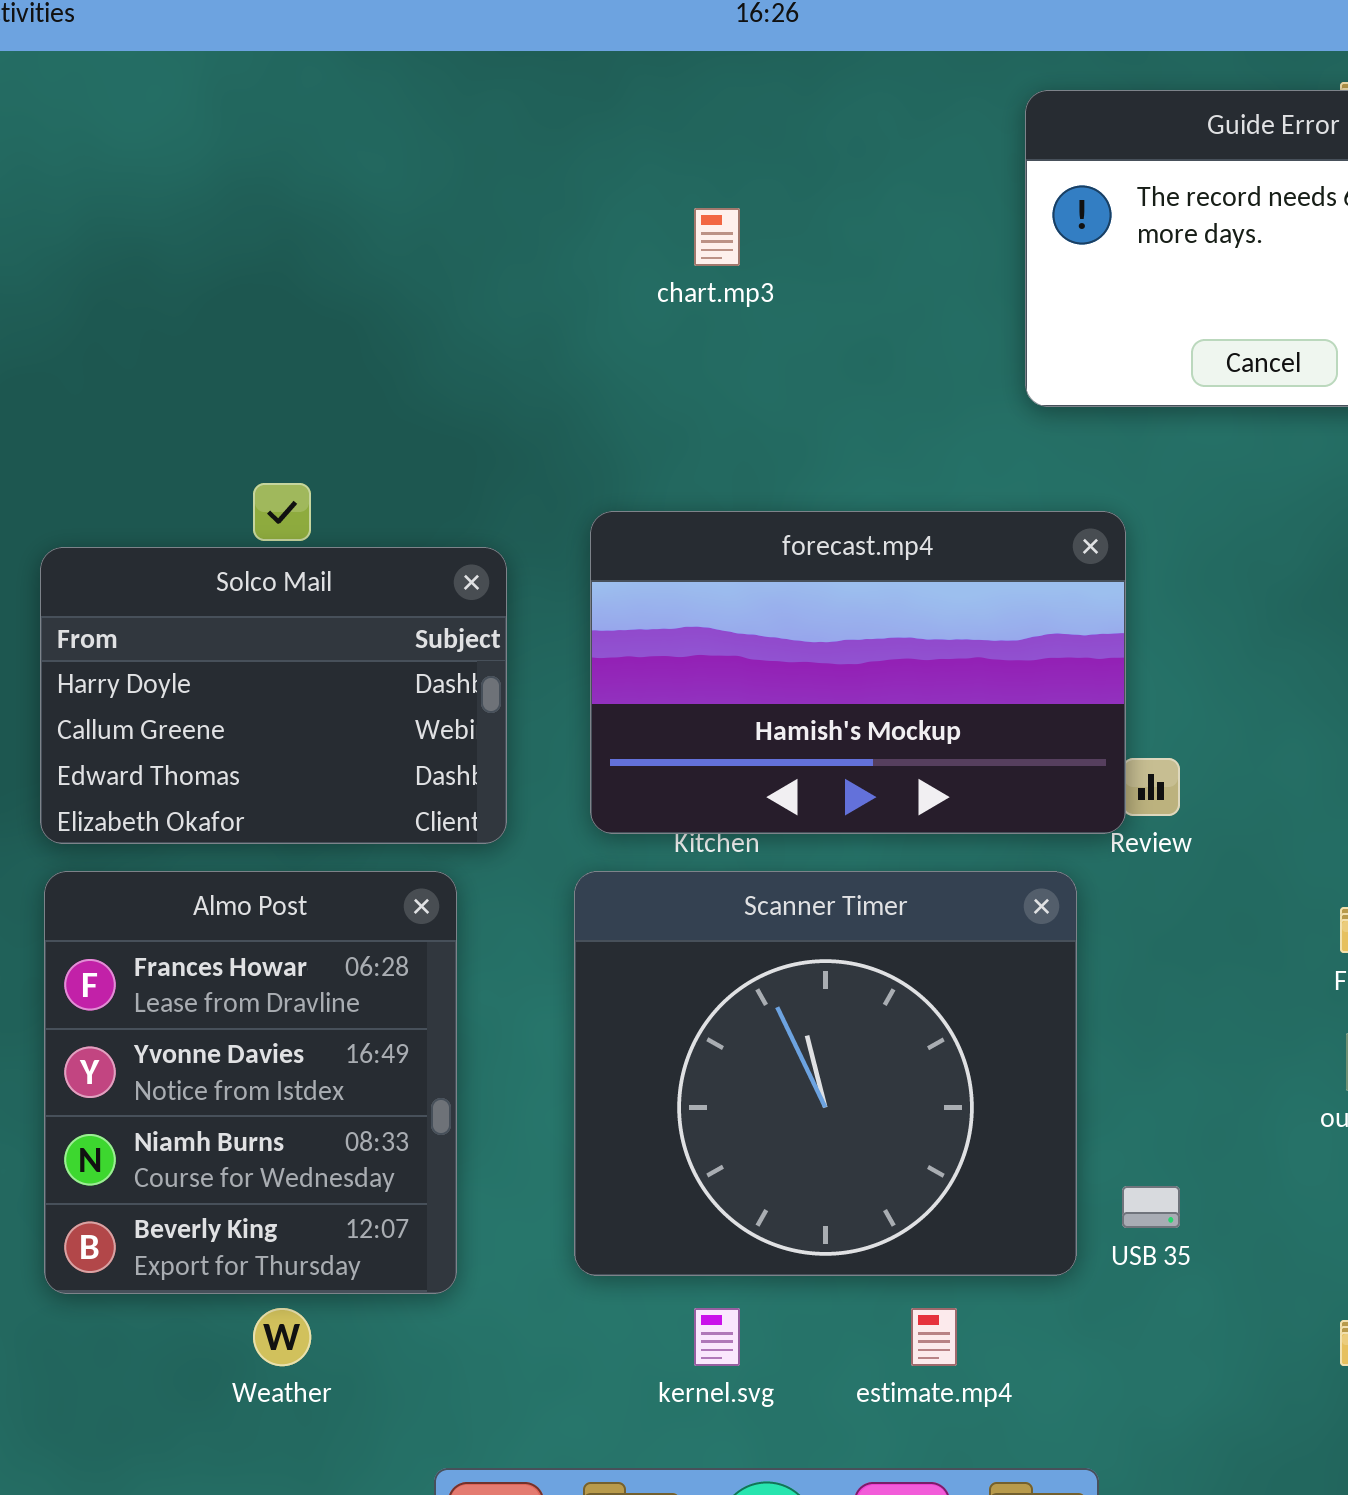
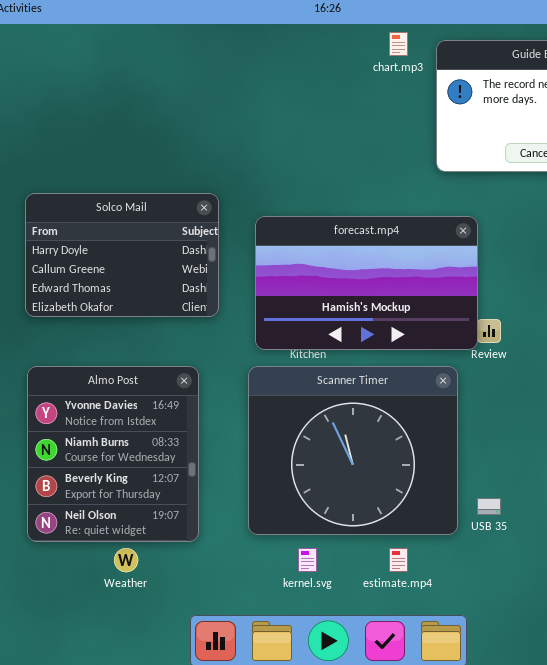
chart.mp3: [694,208,740,266] -> [389,32,408,56], moved
Solco Mail: [40,547,507,844] -> [25,193,219,317], moved
Almo Post: [44,871,457,1294] -> [27,366,199,542], scrolled down 1 row

